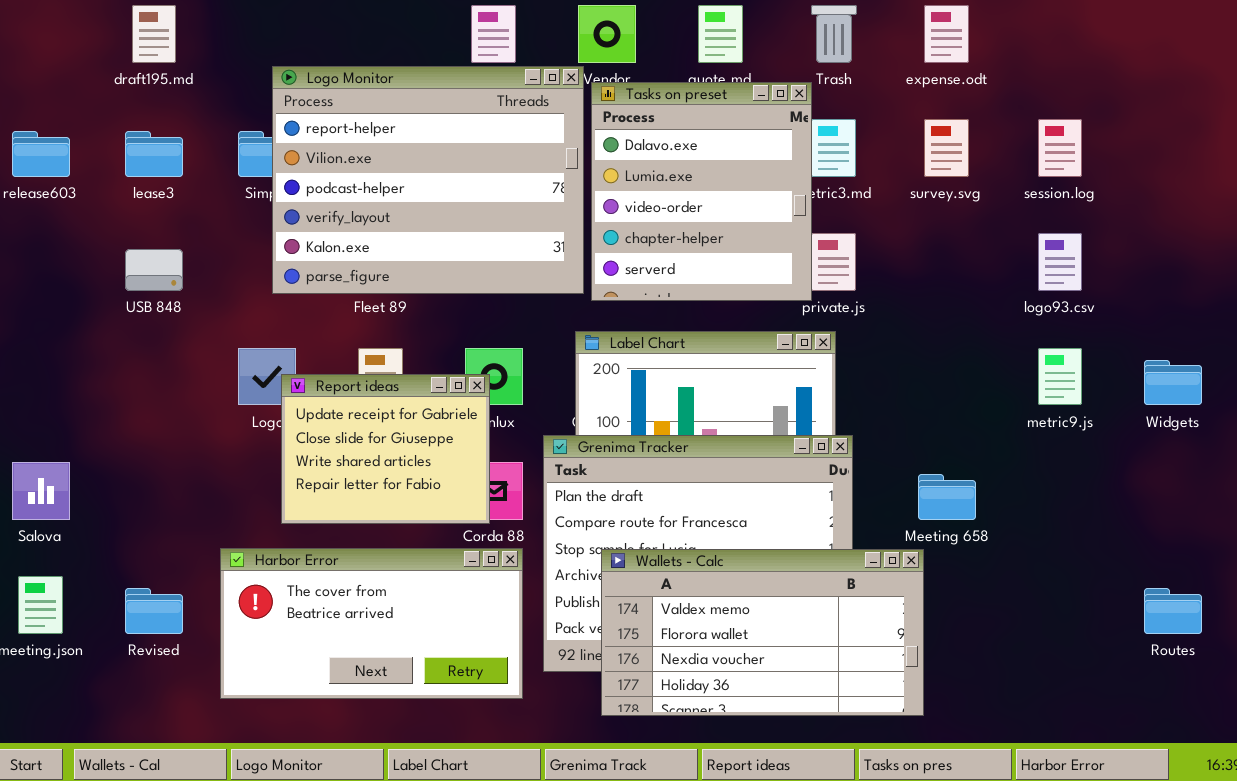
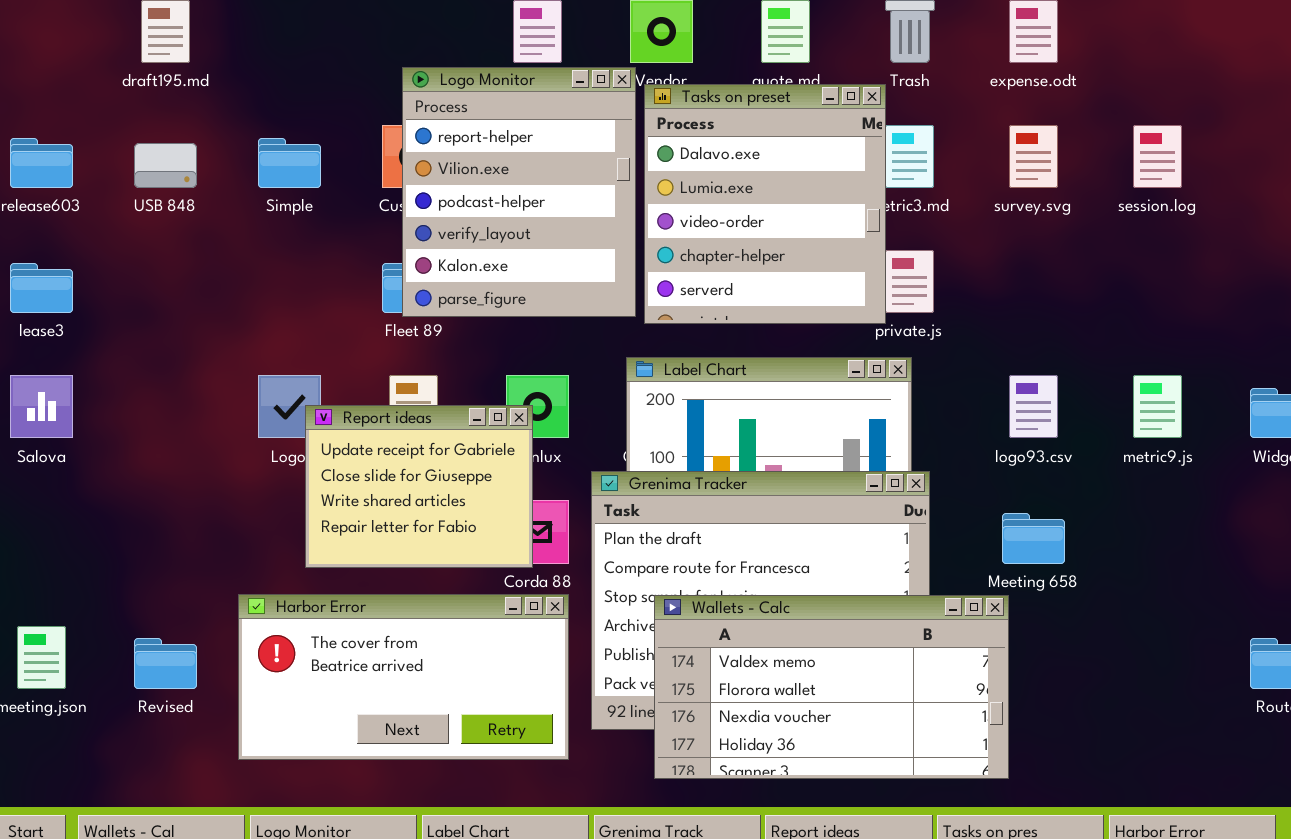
Logo Monitor: [272,66,584,294] -> [402,67,636,317], resized
lease3: [125,131,183,177] -> [10,263,73,313], moved
logo93.csv: [1038,233,1082,291] -> [1009,375,1058,438], moved
USB 848: [125,249,183,291] -> [134,143,197,188], moved
Salova: [12,462,70,520] -> [10,375,73,438], moved

